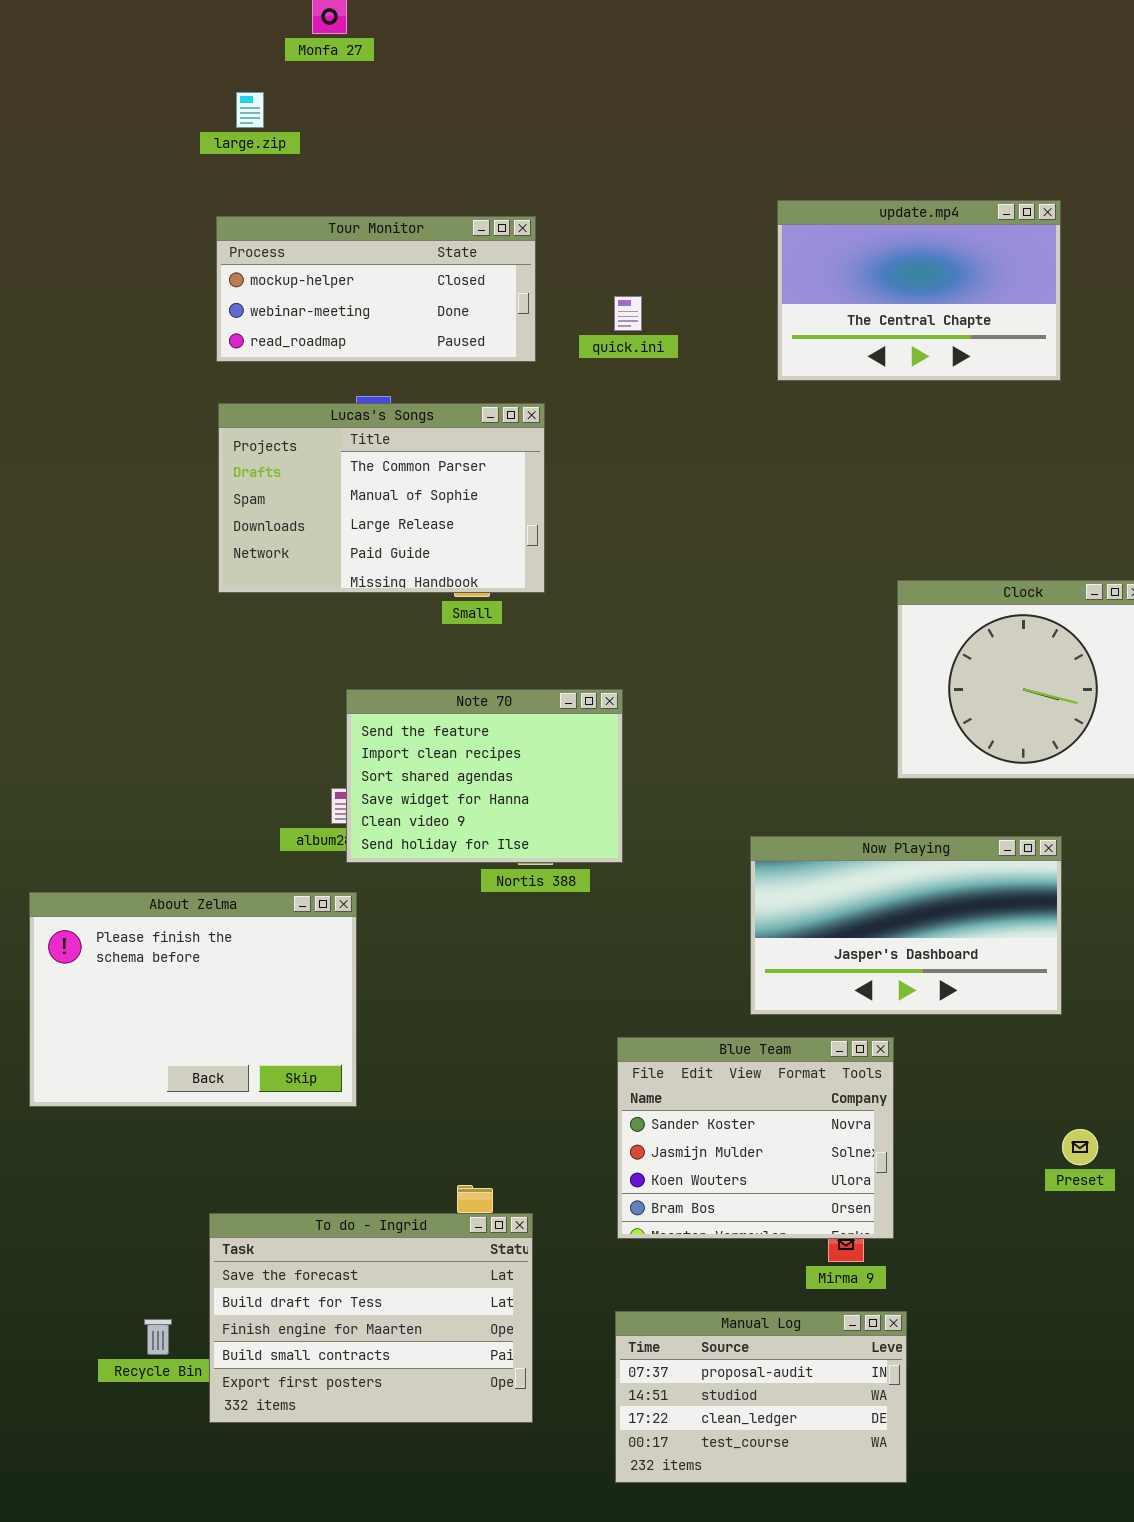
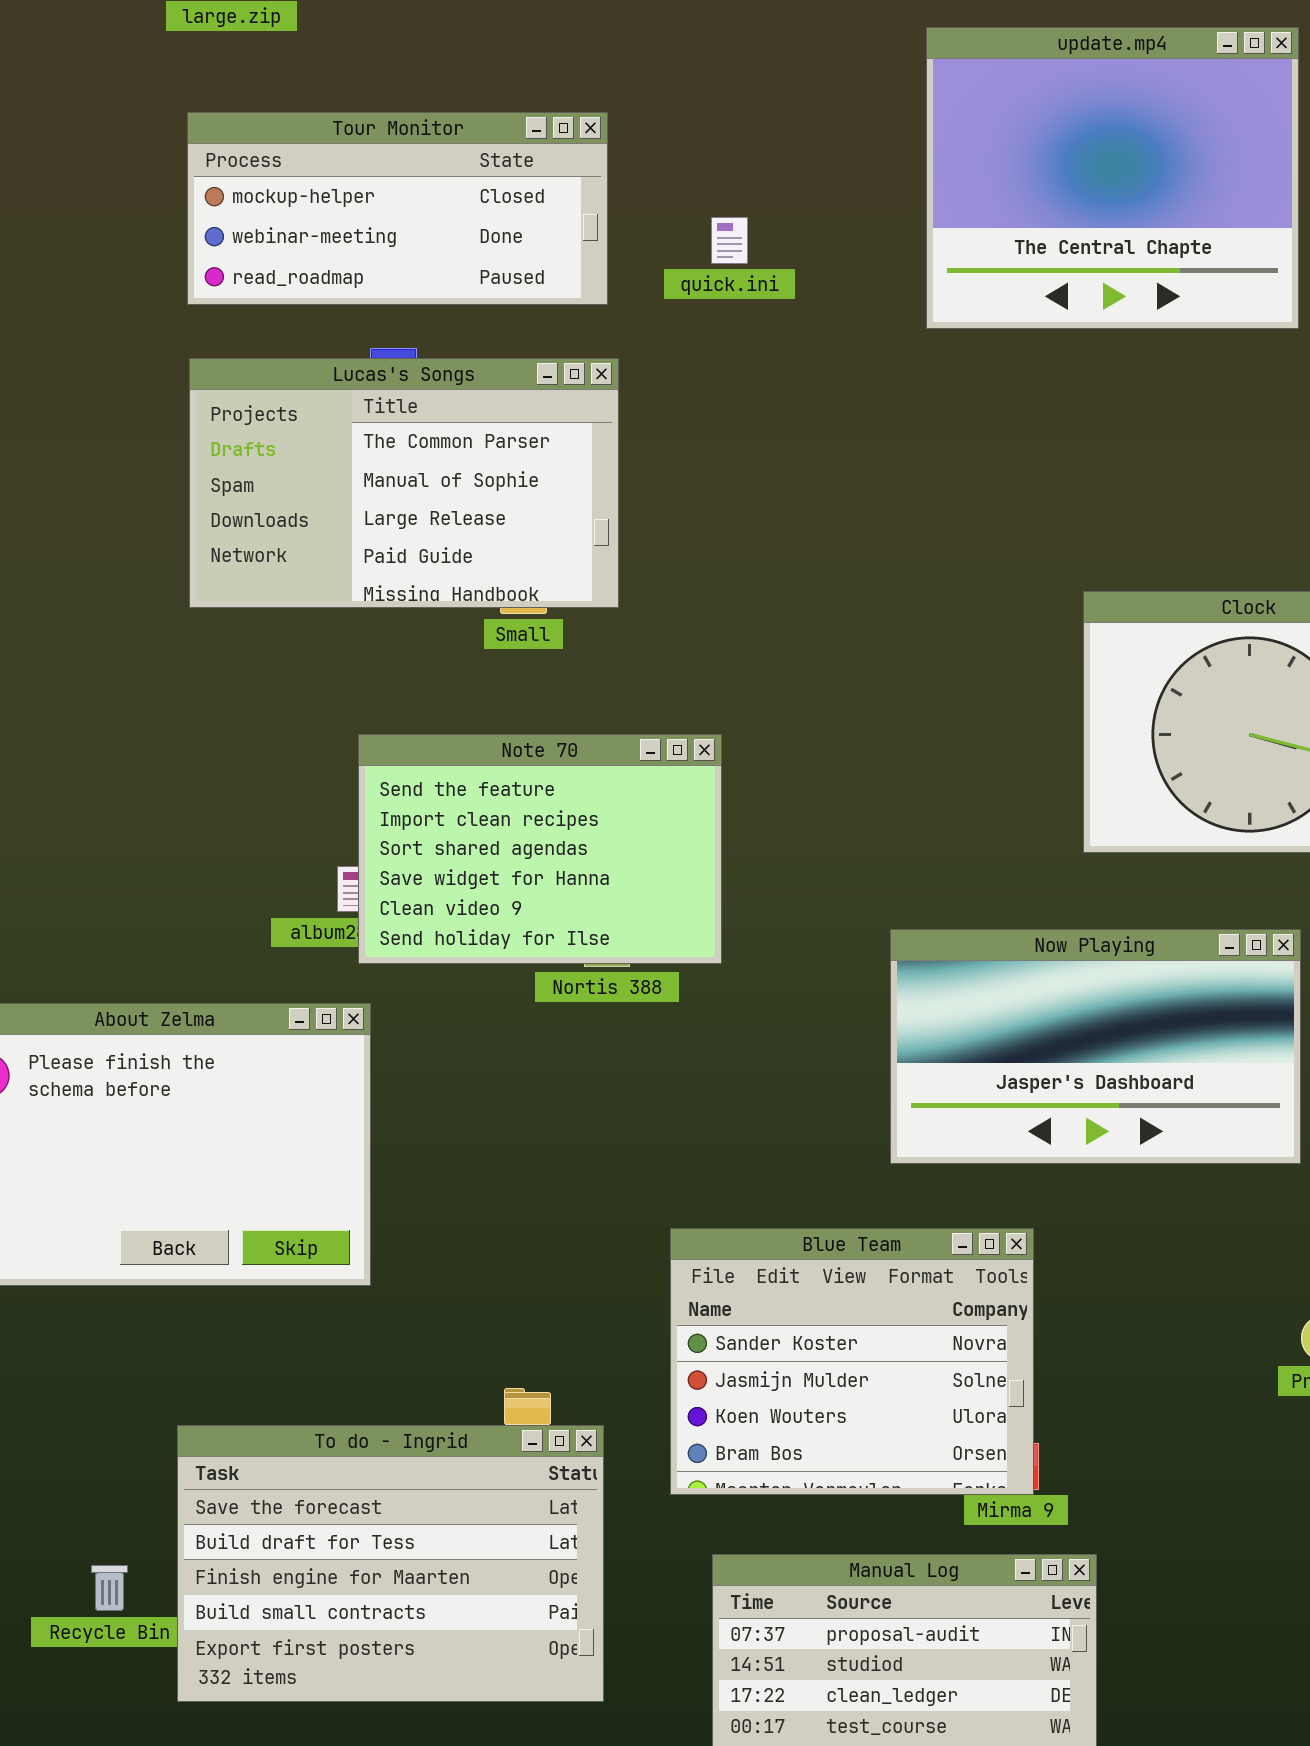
update.mp4: [777,200,1061,381] -> [926,27,1299,329], resized
Blue Team: [617,1037,894,1239] -> [670,1228,1034,1495], moved

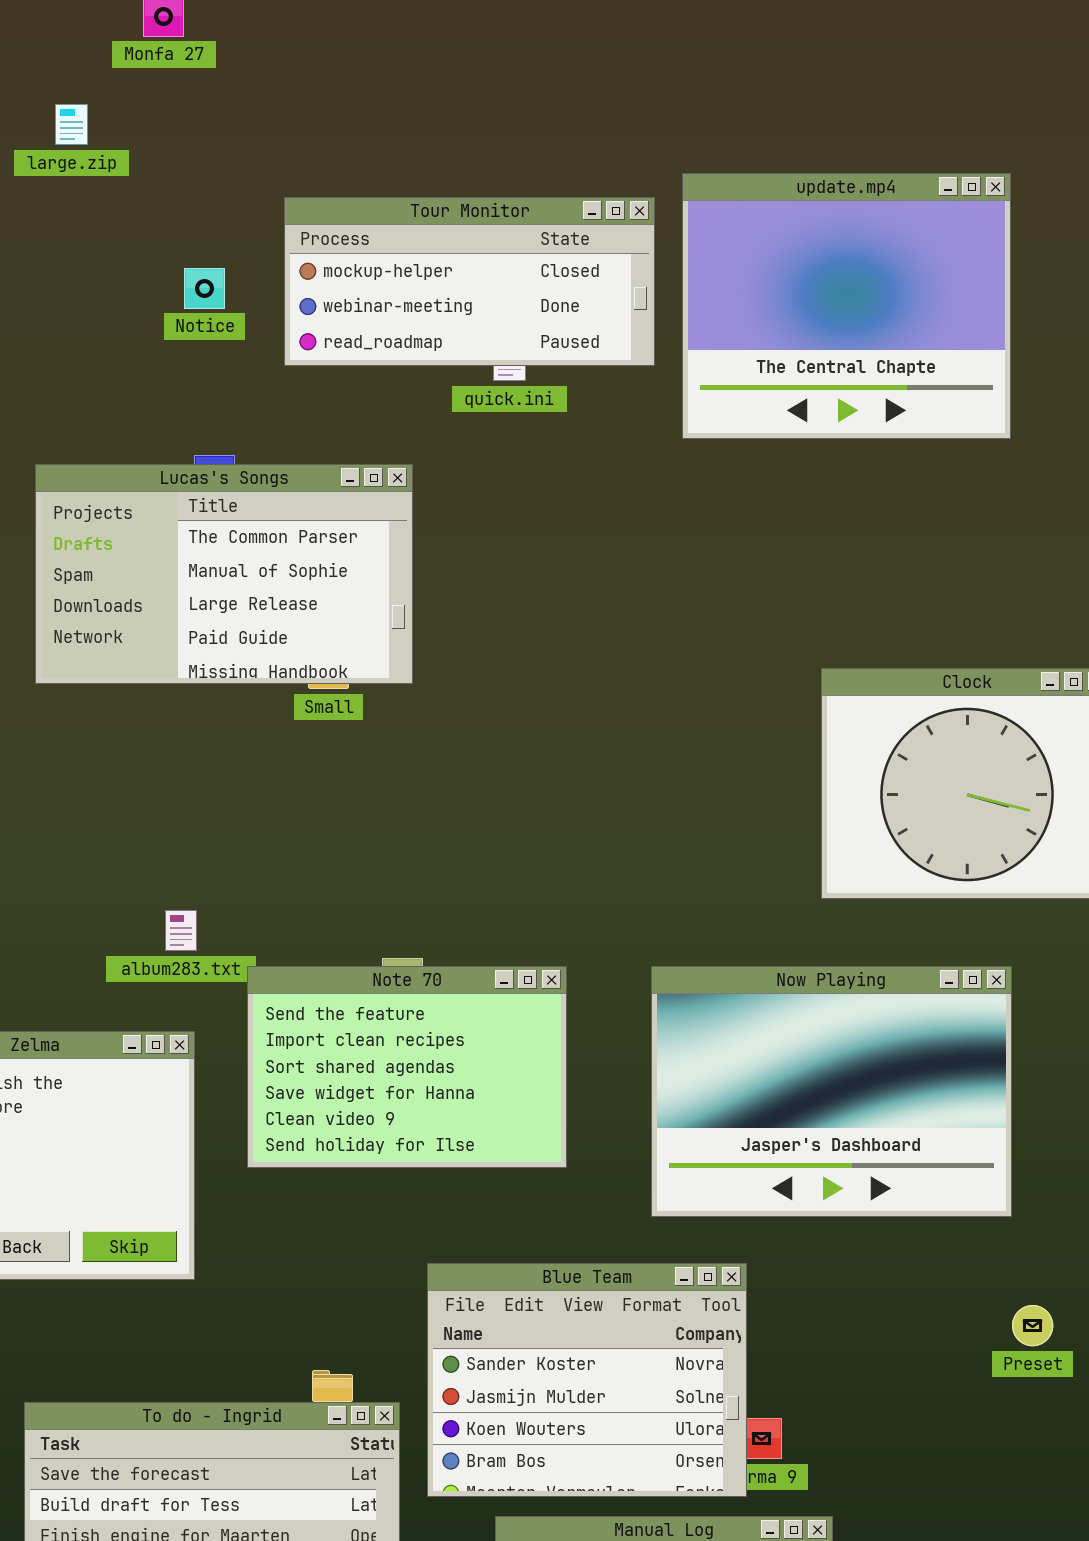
Tour Monitor: [187,112,608,305] -> [284,197,655,366], moved
Note 70: [358,734,722,964] -> [247,966,567,1168], moved
Now Playing: [890,929,1301,1164] -> [651,966,1012,1217], resized
Blue Team: [670,1228,1034,1495] -> [427,1263,747,1497], moved

